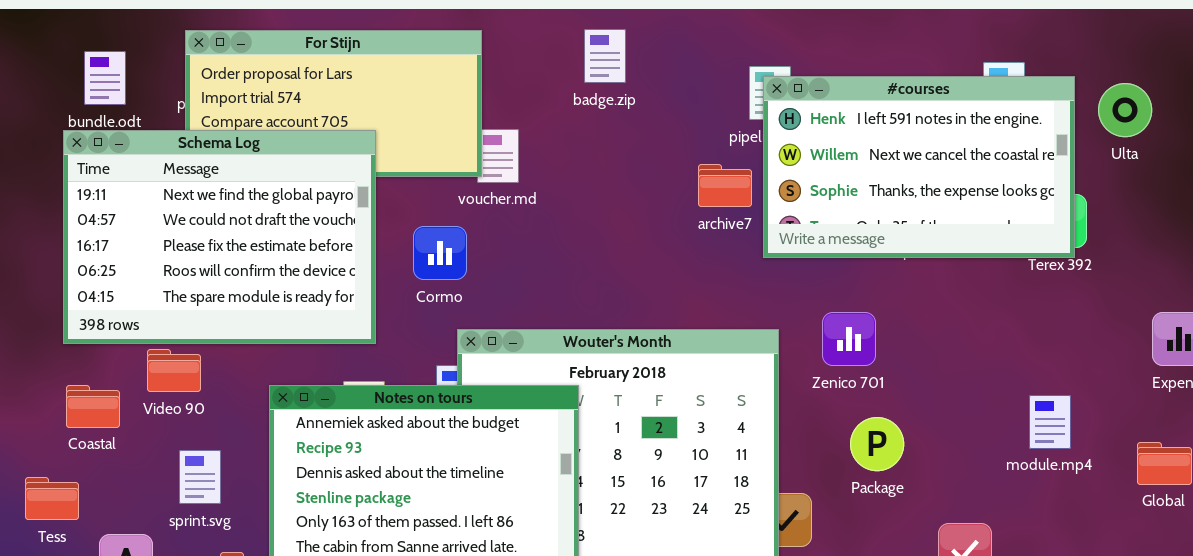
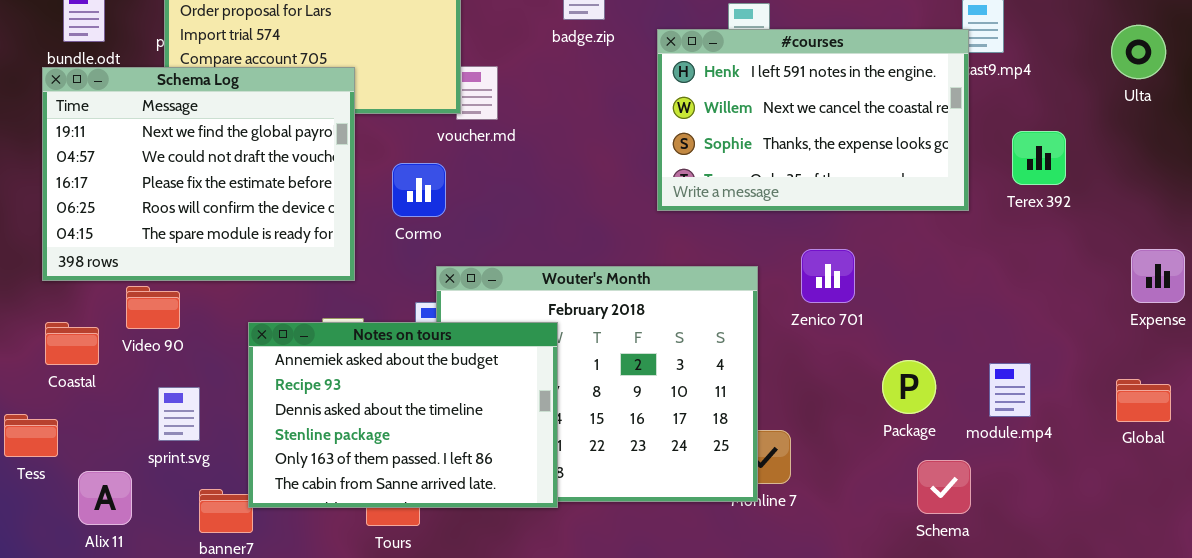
#courses: [763,76,1075,258] -> [657,29,969,211], moved
Ulta: [1098,83,1152,137] -> [1111,25,1166,79], moved
module.mp4: [1029,395,1071,449] -> [989,363,1031,417], moved
Package: [850,417,904,471] -> [882,360,936,414], moved

